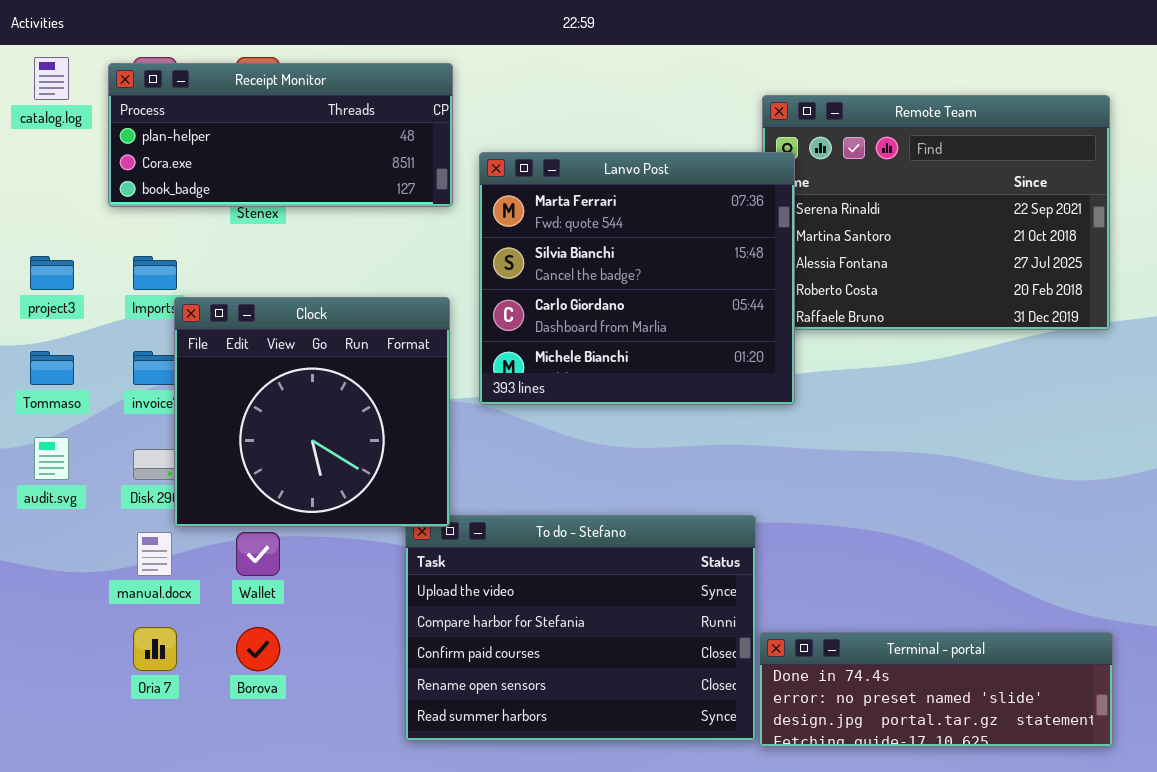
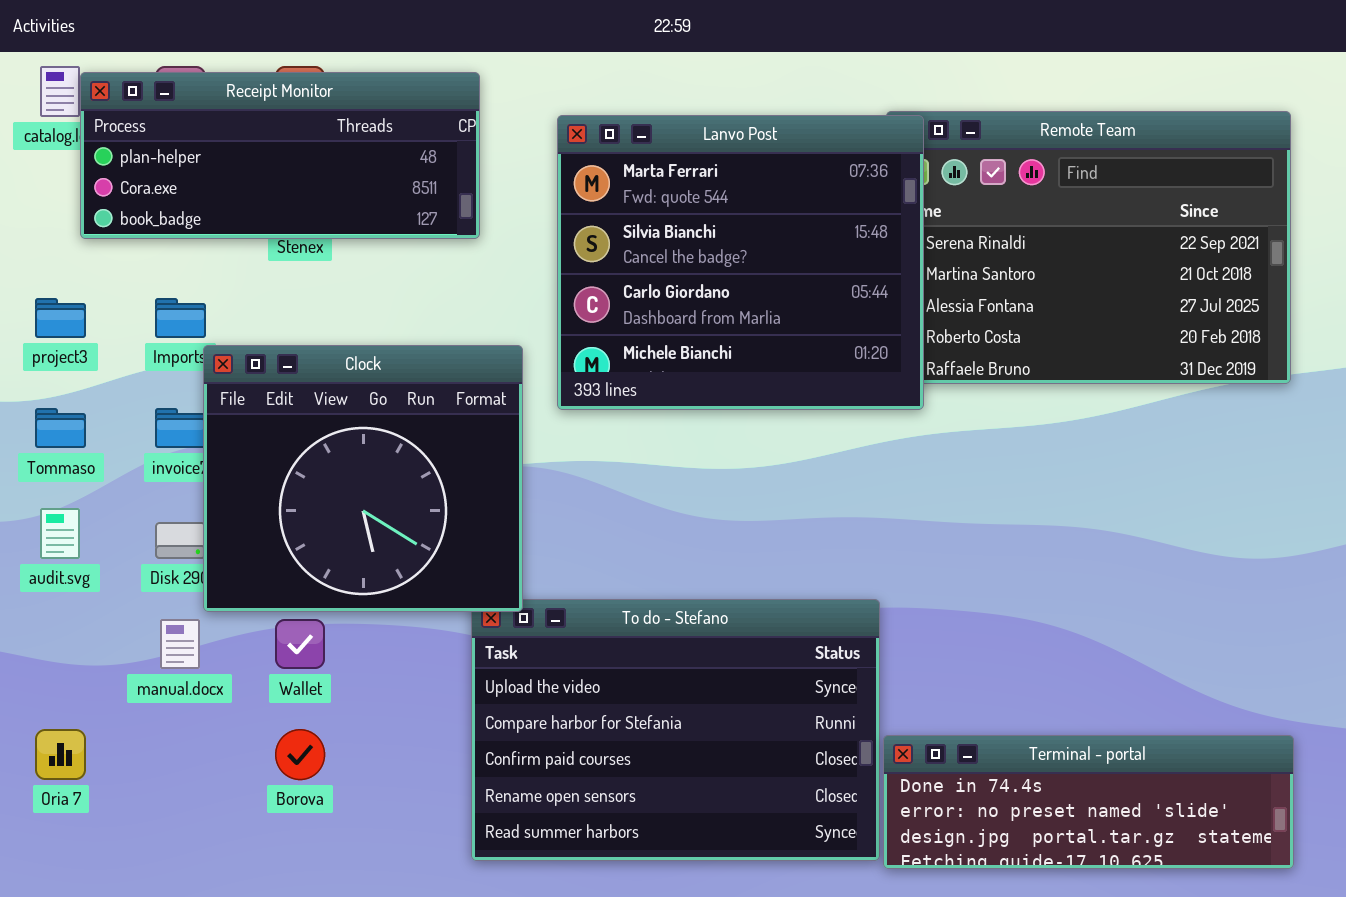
Receipt Monitor: [108,63,453,207] -> [80,72,480,239], moved
Lanvo Post: [479,152,795,405] -> [557,115,924,410], moved
Oria 7: [133,627,177,671] -> [35,729,86,780], moved

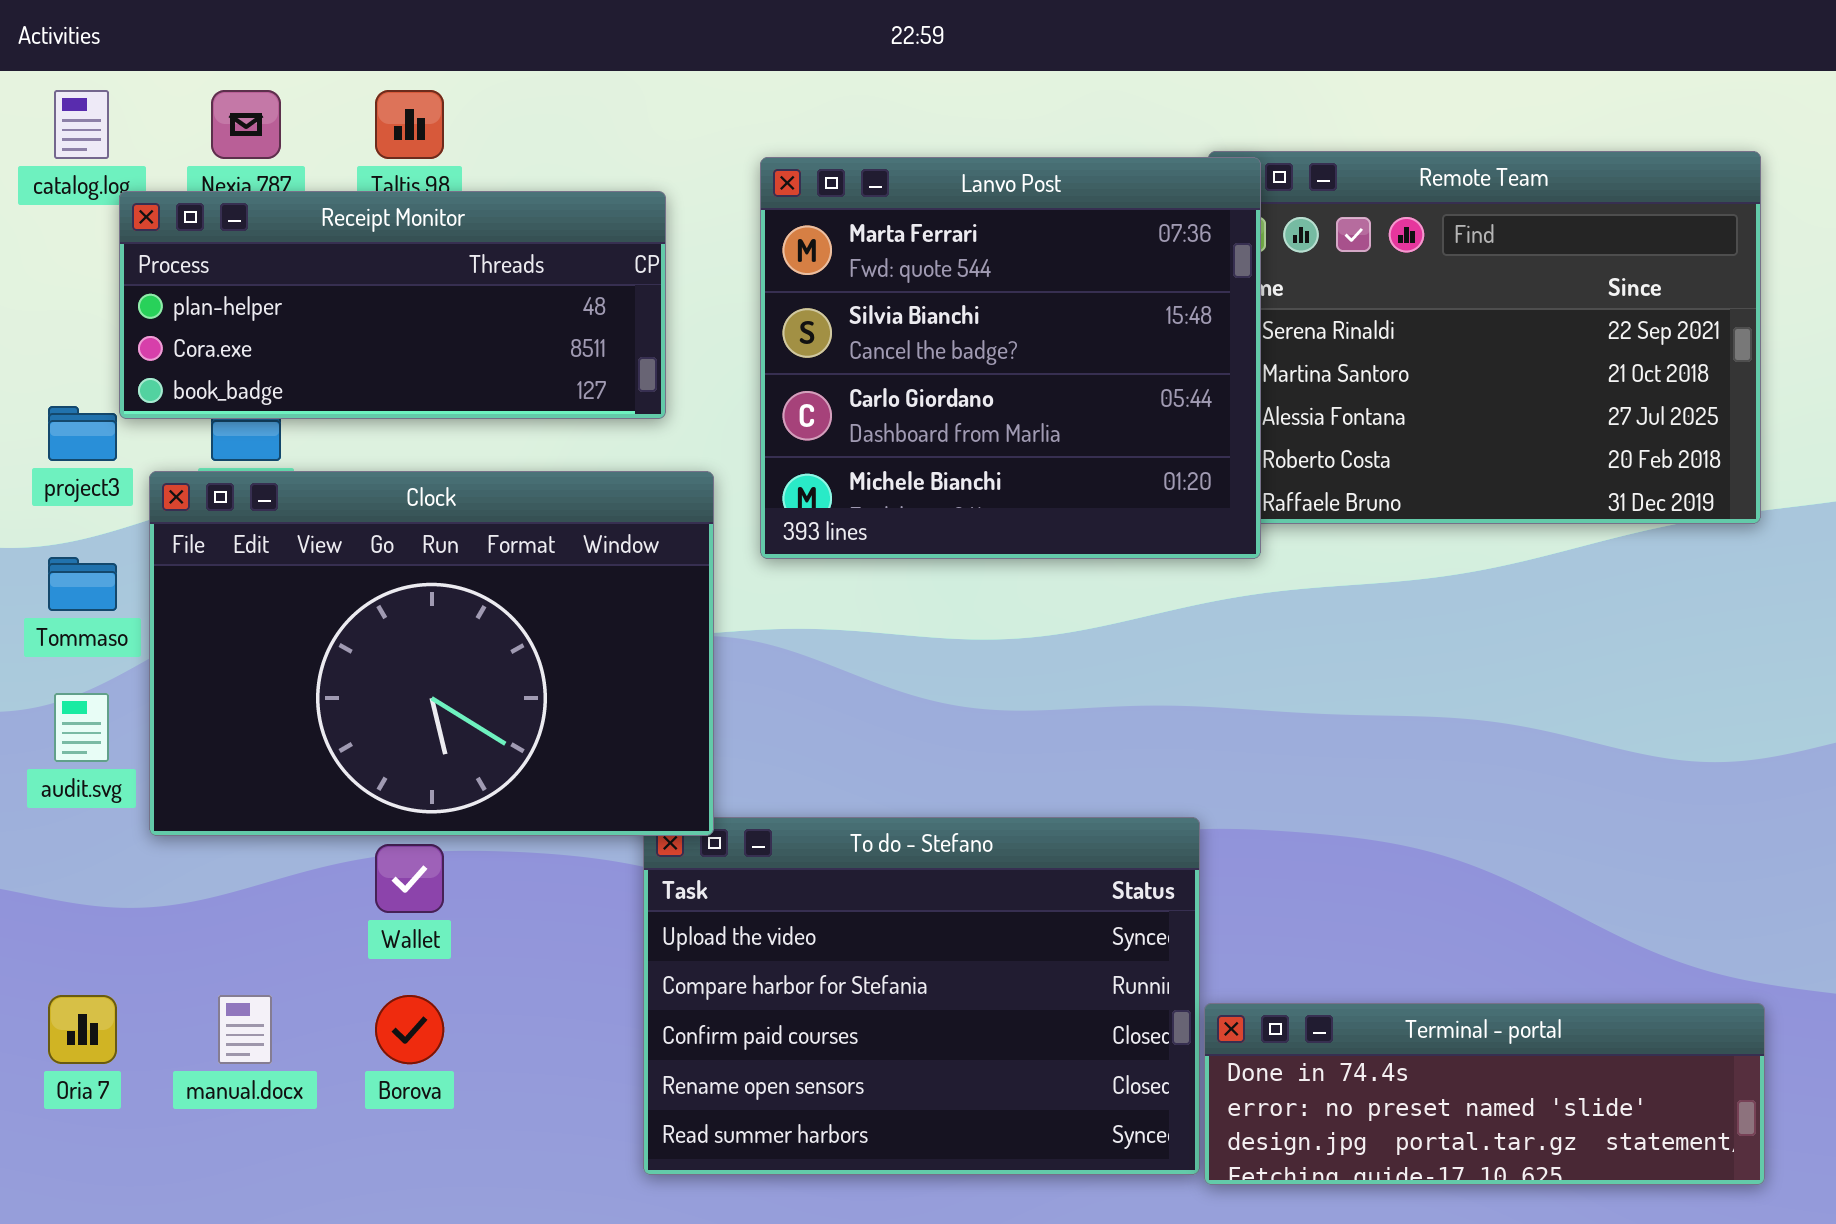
Receipt Monitor: [80,72,480,239] -> [119,191,666,419], moved
Clock: [203,345,523,612] -> [149,471,714,836], resized
manual.docx: [160,619,200,669] -> [218,995,272,1064], moved

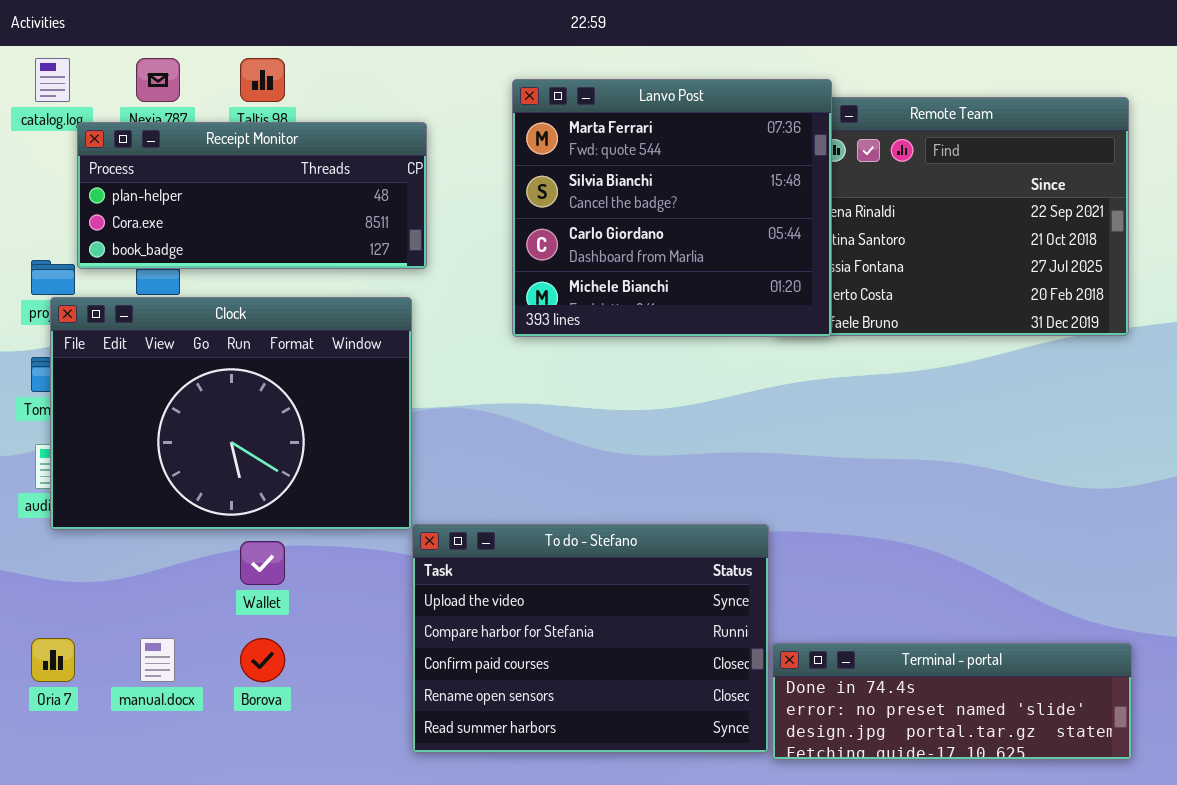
Lanvo Post: [760,157,1261,559] -> [512,79,832,337], moved
Clock: [149,471,714,836] -> [50,297,412,530], moved

